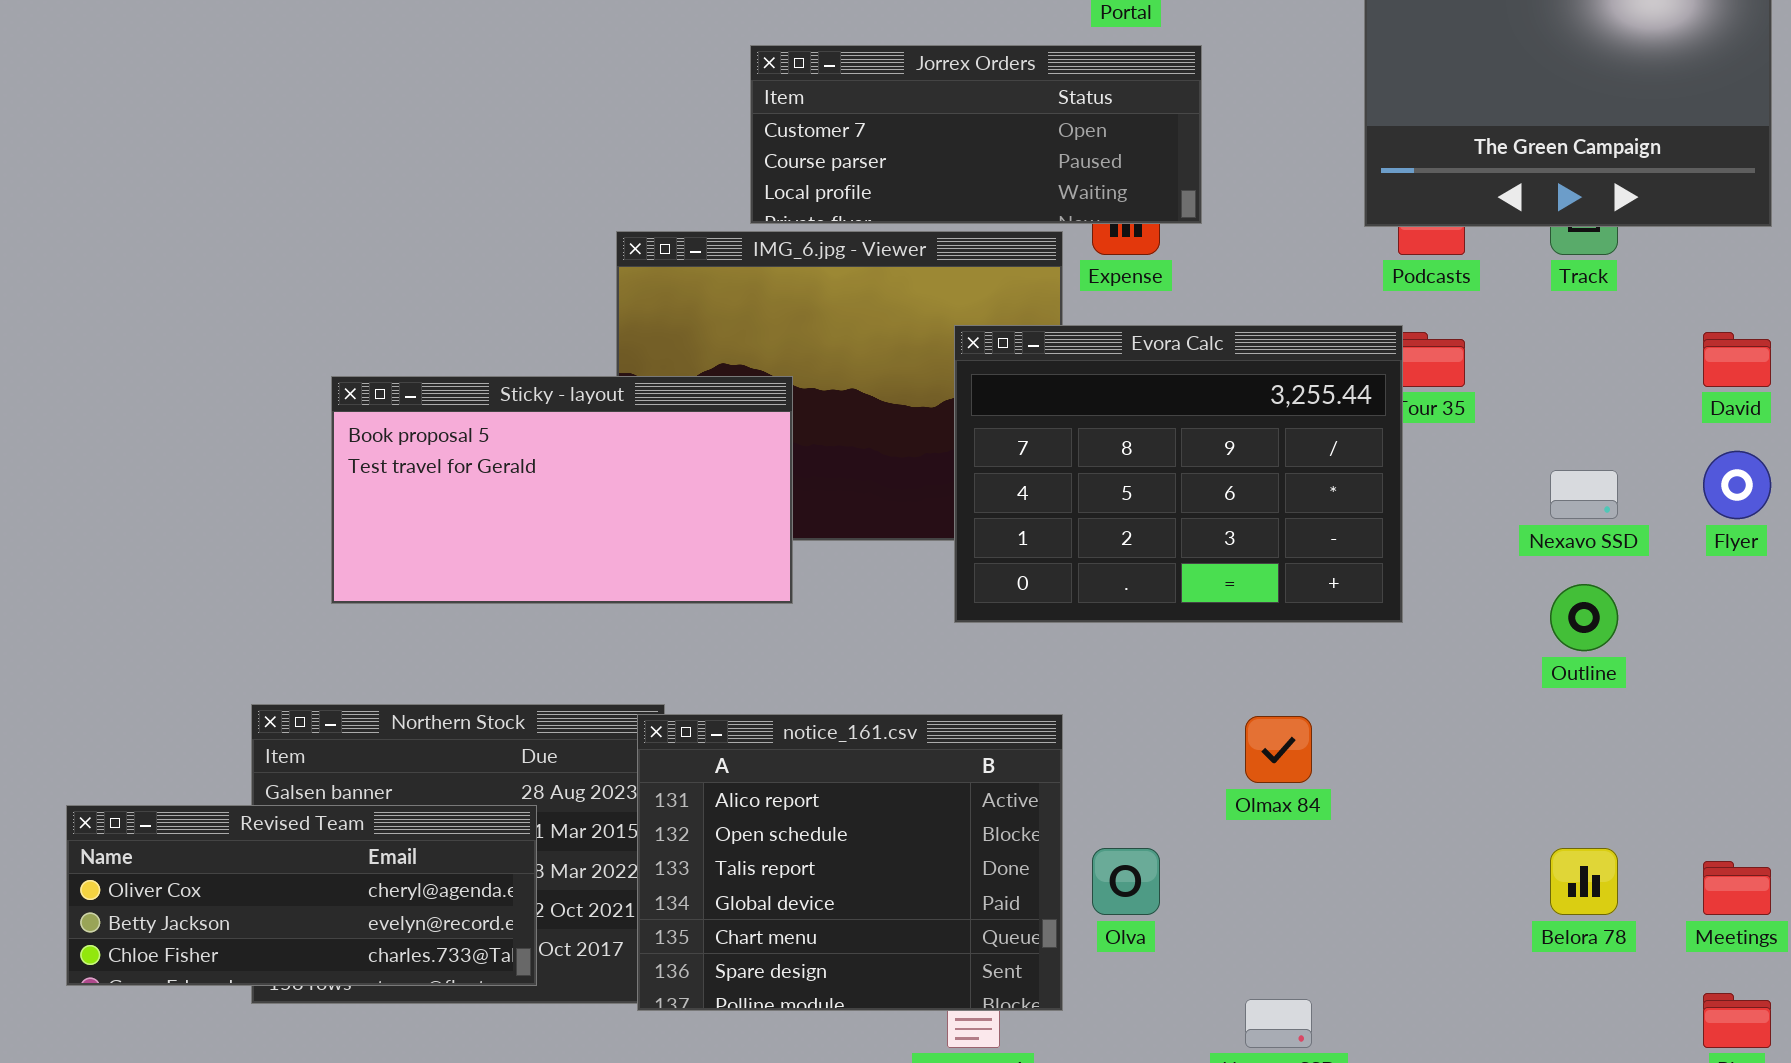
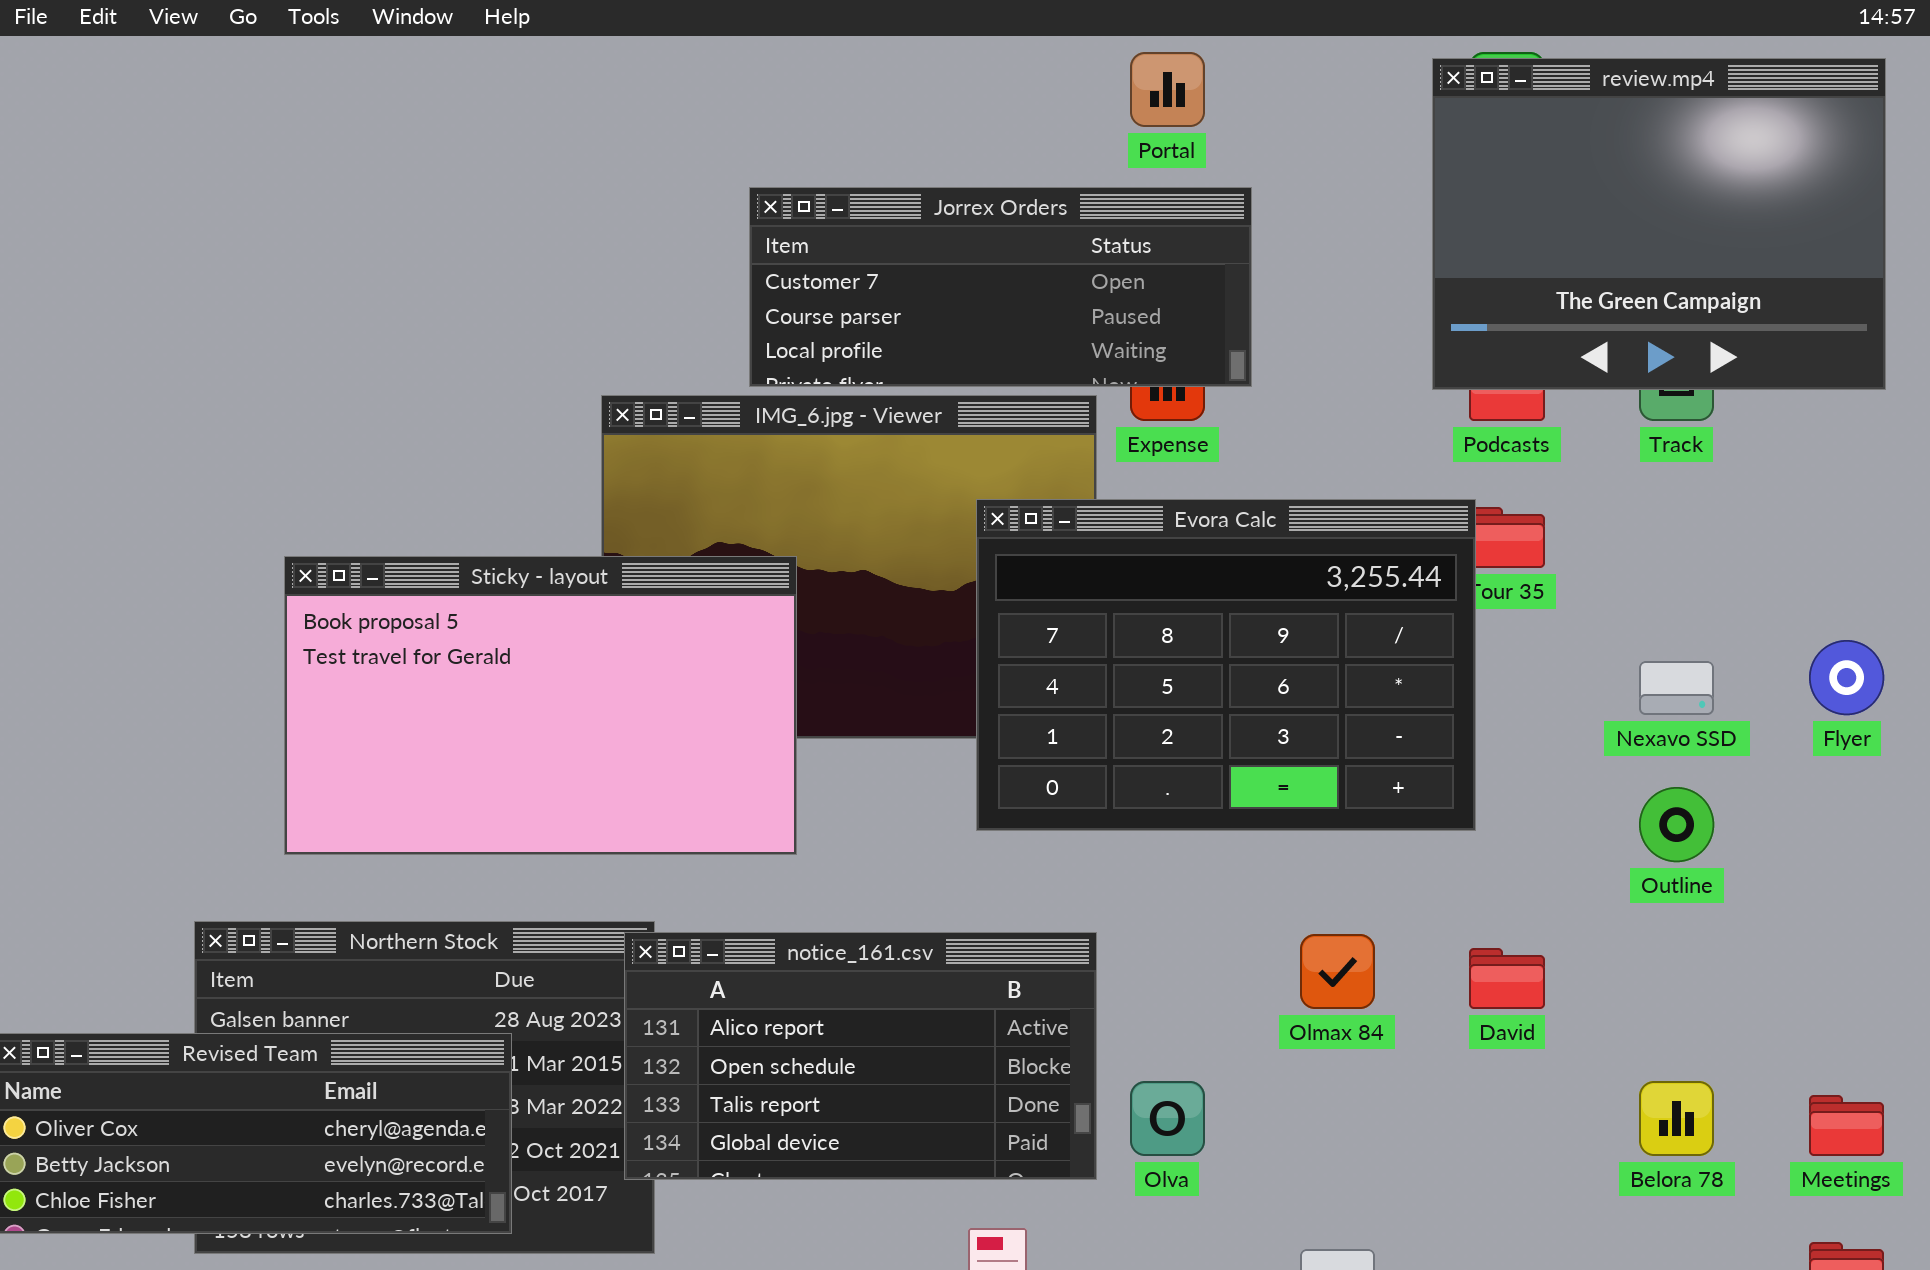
David: [1703,332,1771,387] -> [1469,948,1545,1009], moved
Sticky - layout: [331,376,793,604] -> [284,556,797,855], resized
notice_161.csv: [637,714,1063,1011] -> [624,932,1097,1180], resized

